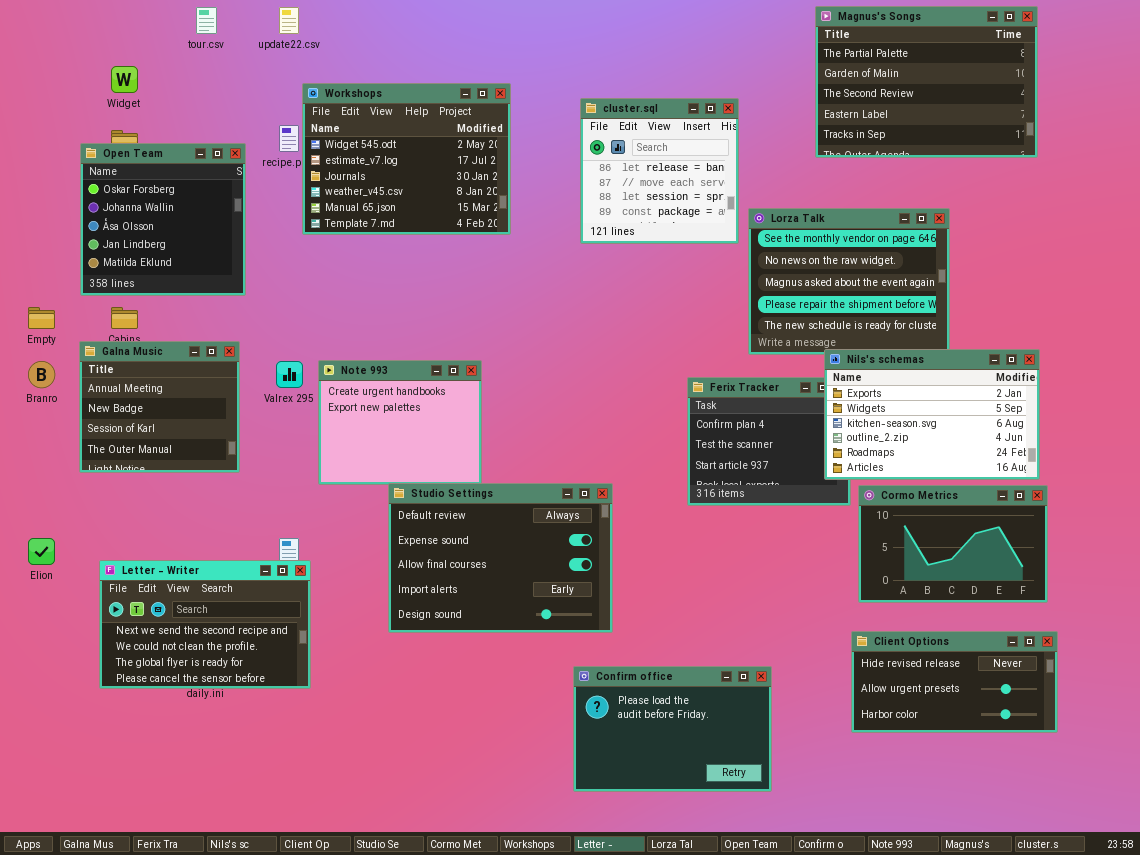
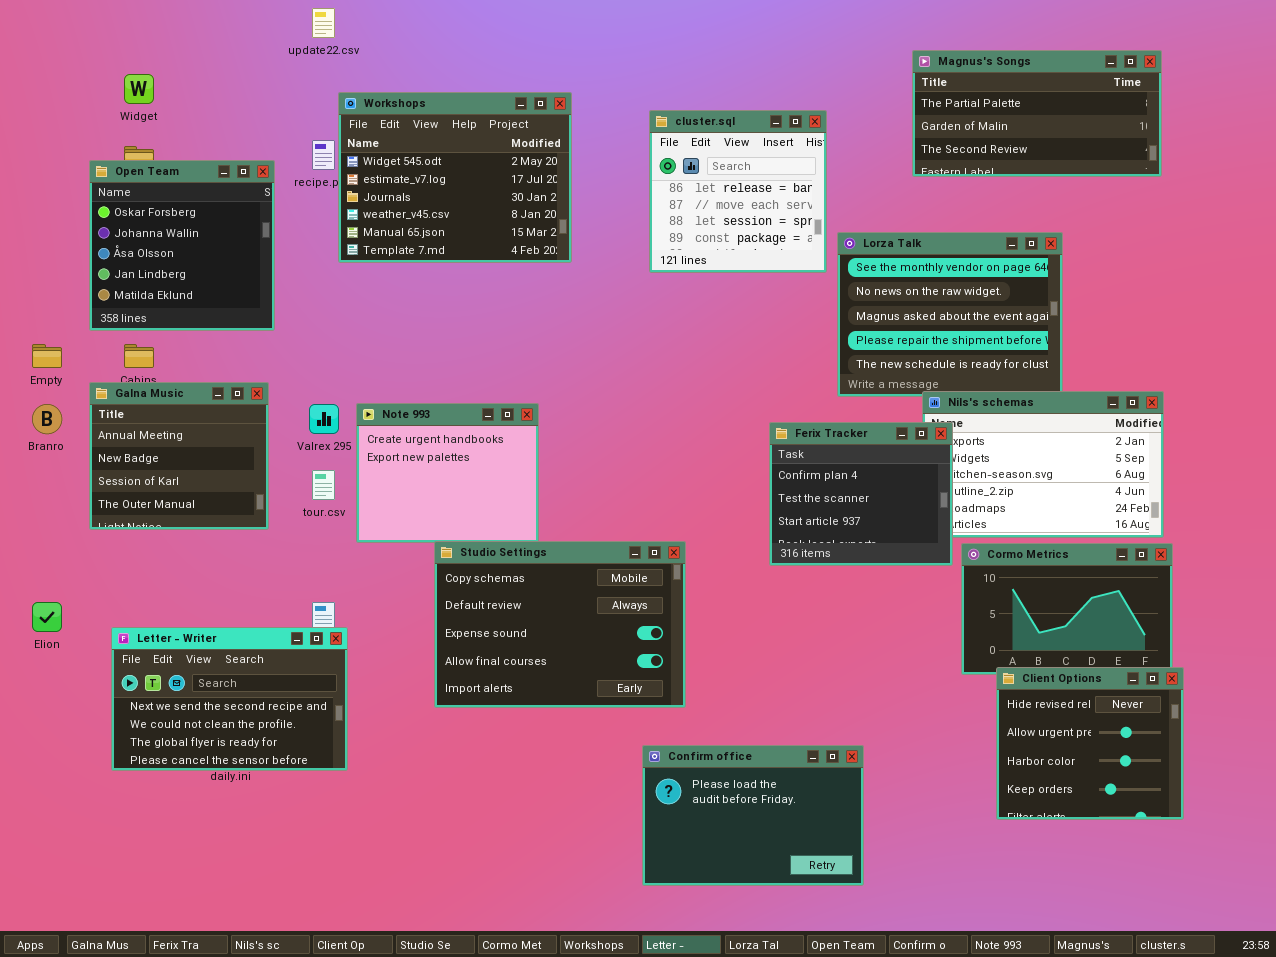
Magnus's Songs: [815,6,1038,158] -> [912,50,1162,177], resized
tour.csv: [196,7,217,34] -> [312,470,335,500], moved
Ferix Tracker: [687,377,851,506] -> [769,422,953,566], raised
Studio Settings: [388,483,613,633] -> [434,541,686,708], scrolled up 1 row
Client Options: [851,631,1058,733] -> [996,667,1184,820], resized

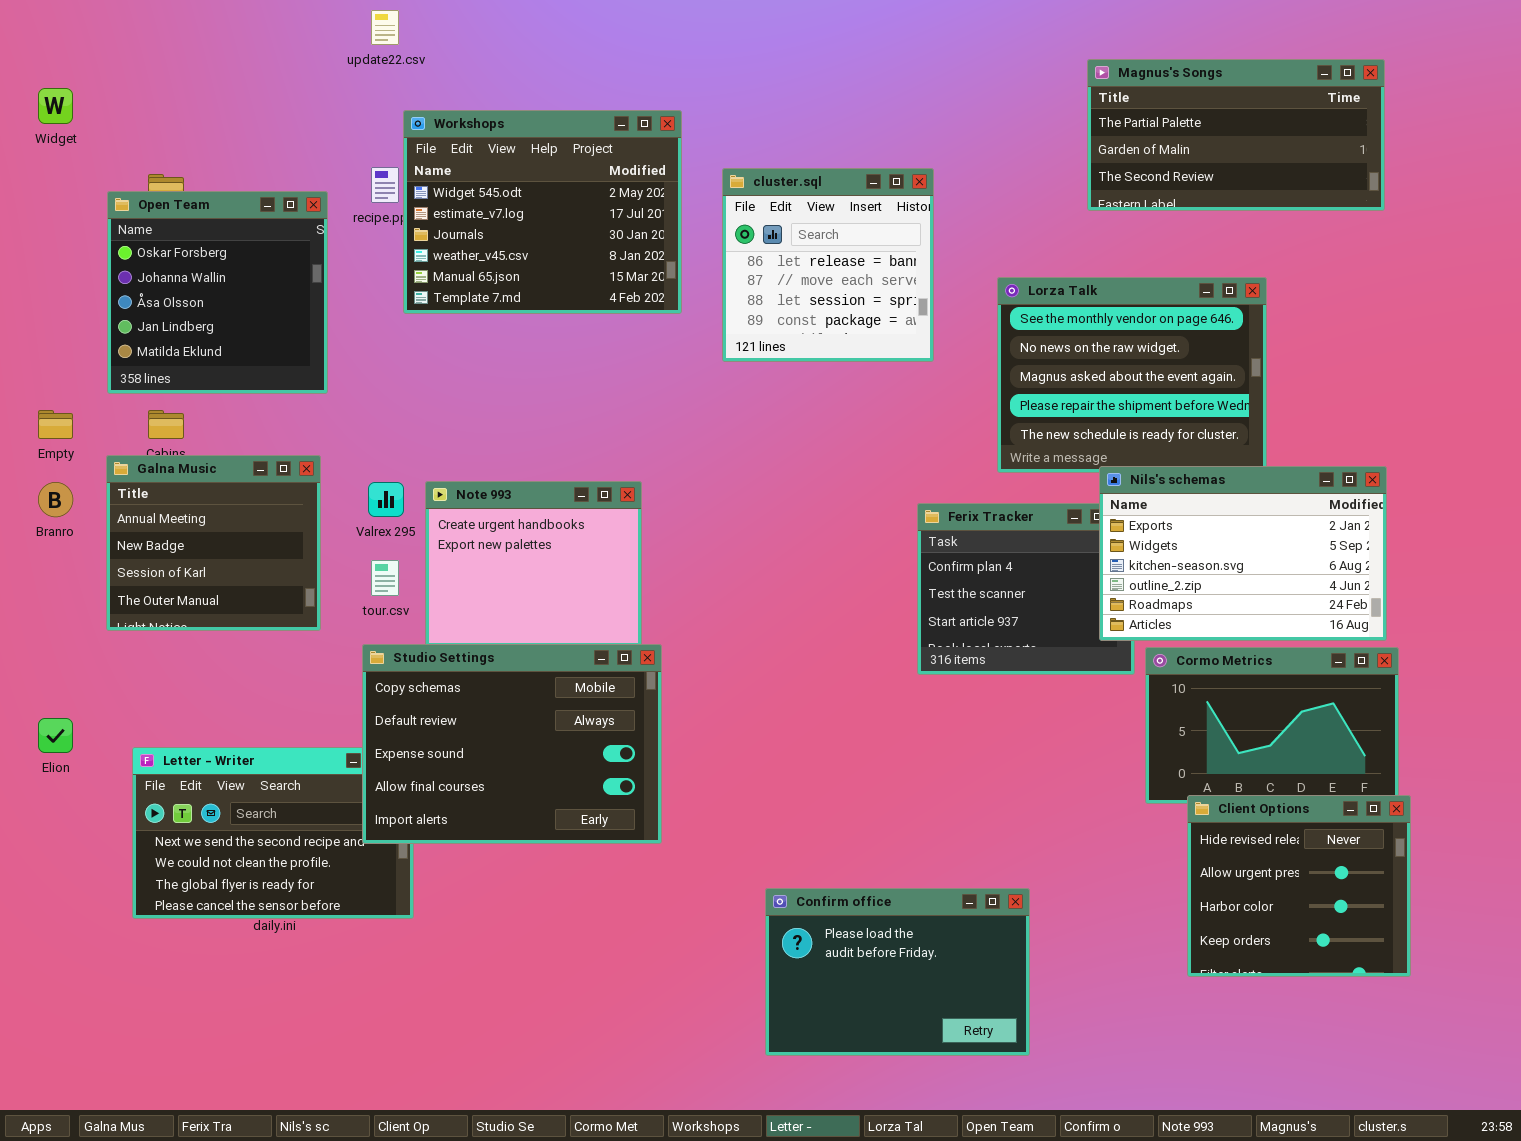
Widget: [124,74,154,104] -> [38,88,73,124], moved
cluster.sql: [649,110,827,273] -> [722,168,934,362], moved
Nils's schemas: [922,391,1164,538] -> [1099,466,1387,641], raised
Studio Settings: [434,541,686,708] -> [362,644,662,844], moved

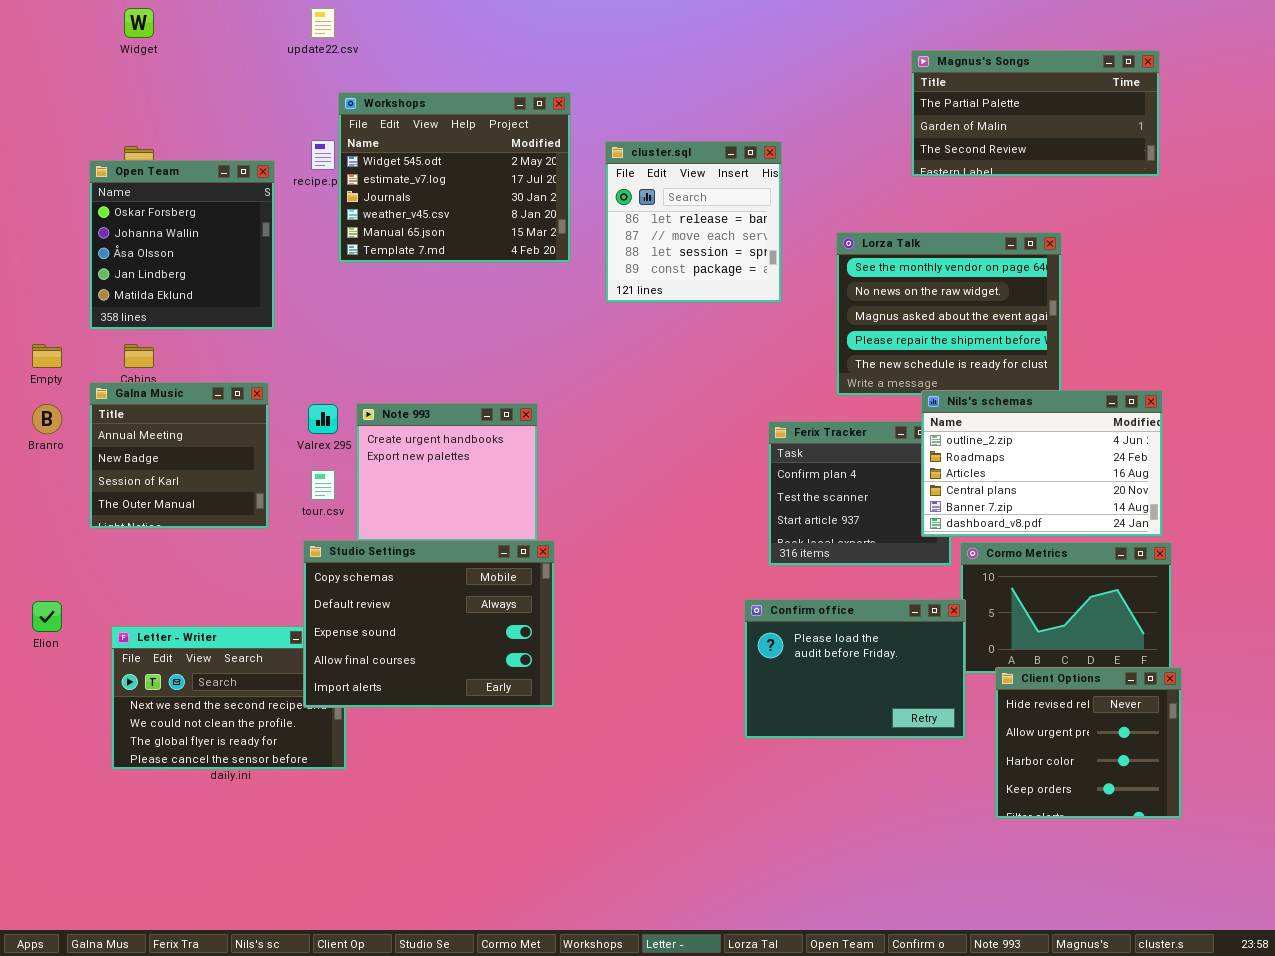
Widget: [38,88,73,124] -> [124,8,154,38], moved
Nils's schemas: [1099,466,1387,641] -> [921,390,1163,537], scrolled down 3 rows
Confirm office: [765,888,1030,1056] -> [744,599,966,739], moved

